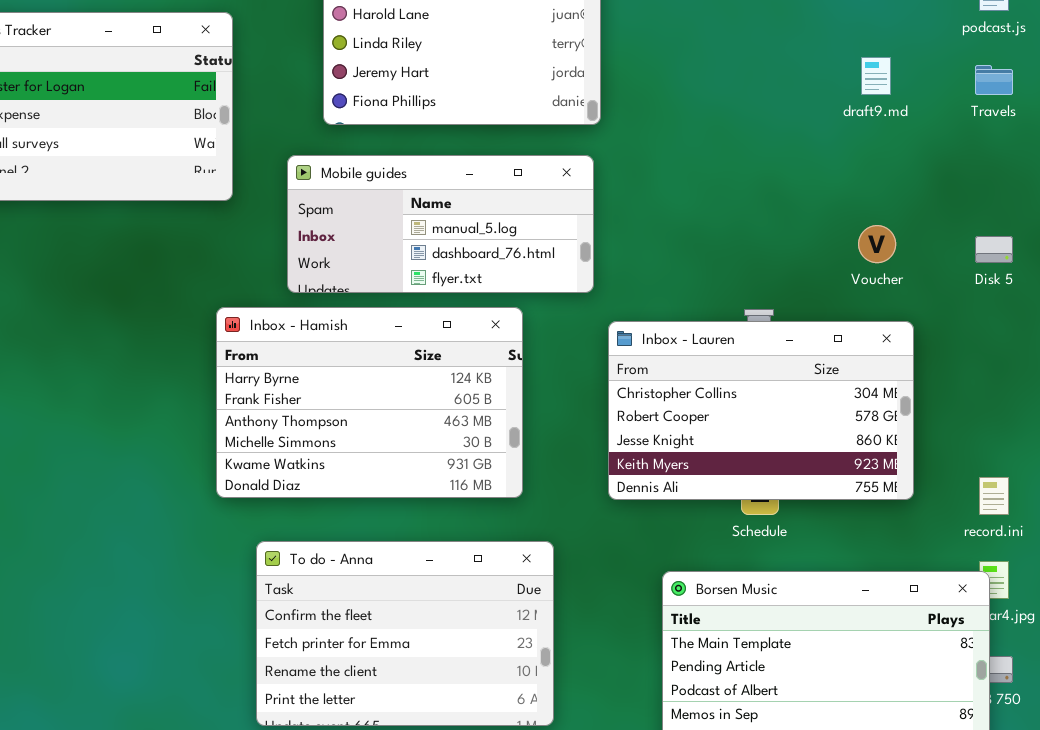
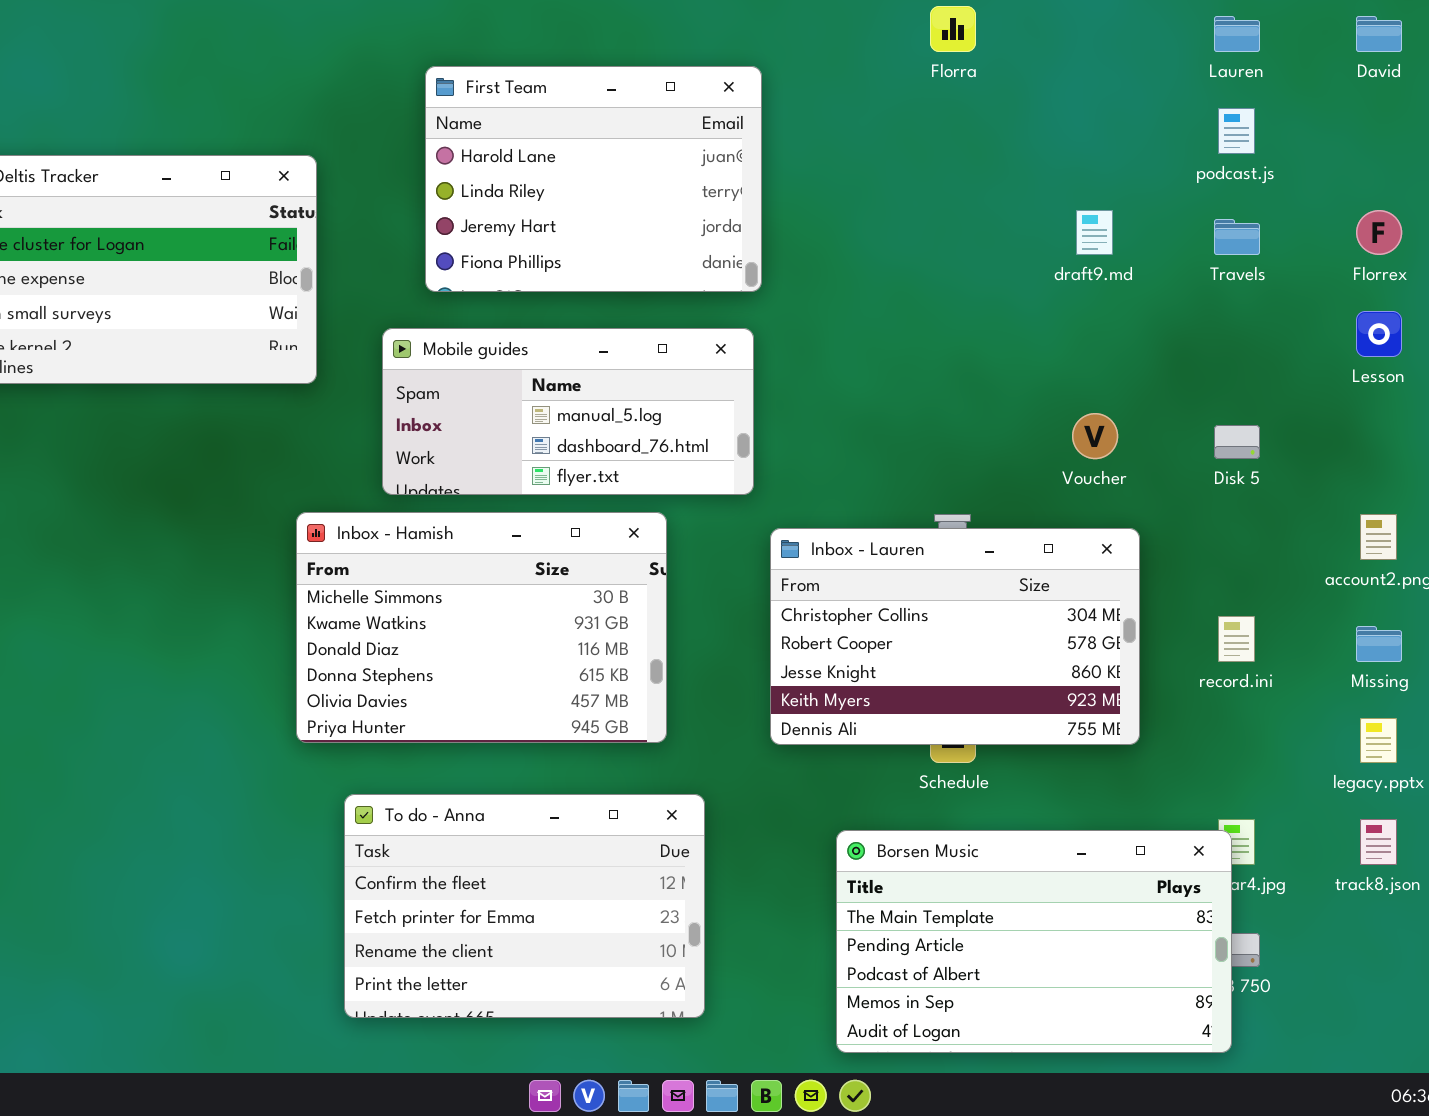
Inbox - Hamish: [216,307,523,498] -> [296,512,667,743], scrolled down 3 rows
record.ini: [979,477,1009,515] -> [1218,616,1255,662], moved

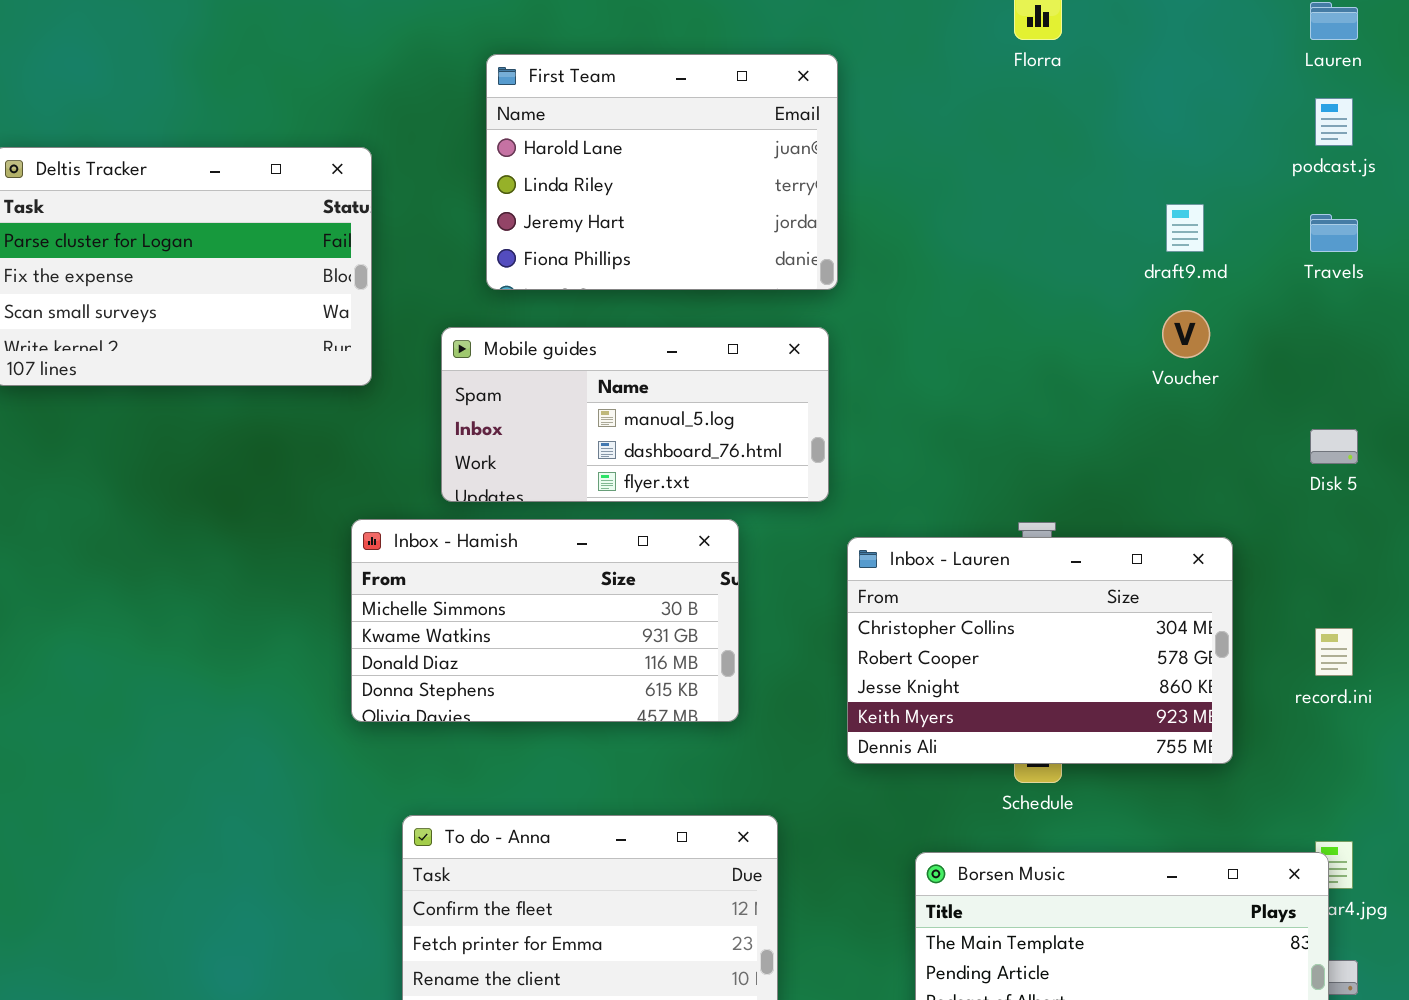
Voucher: [1072,413,1118,459] -> [1162,310,1210,358], moved
Inbox - Hamish: [296,512,667,743] -> [351,519,739,722], resized

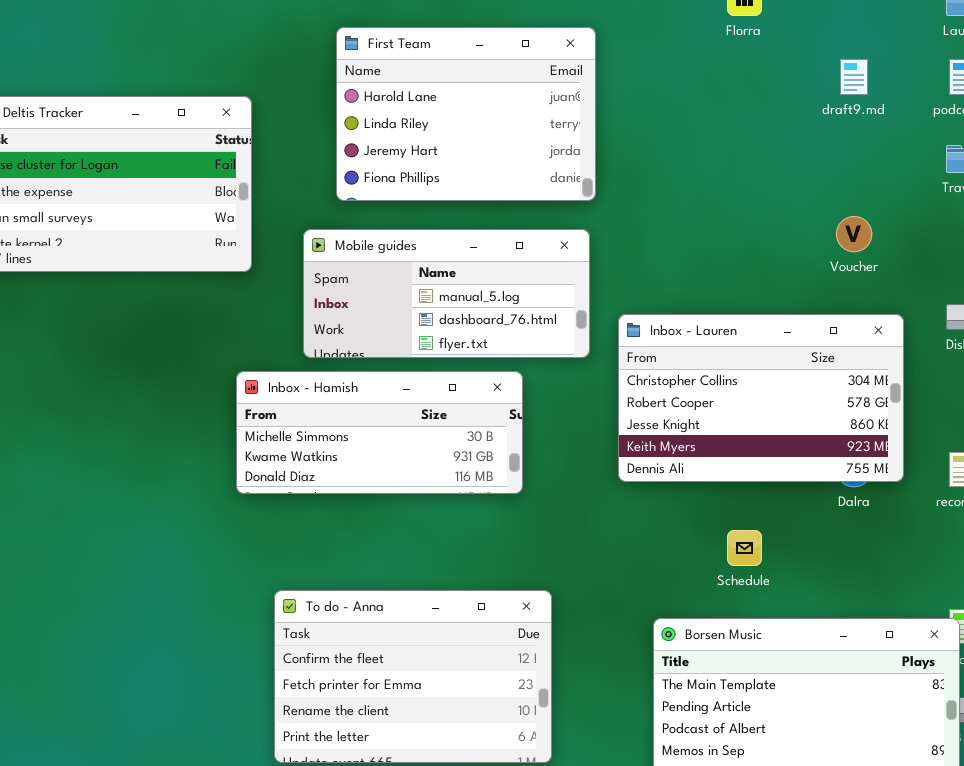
draft9.md: [1166,204,1204,252] -> [840,59,868,95], moved
Inbox - Hamish: [351,519,739,722] -> [236,371,523,494], resized
Inbox - Lauren: [847,537,1233,764] -> [618,314,904,482], moved

